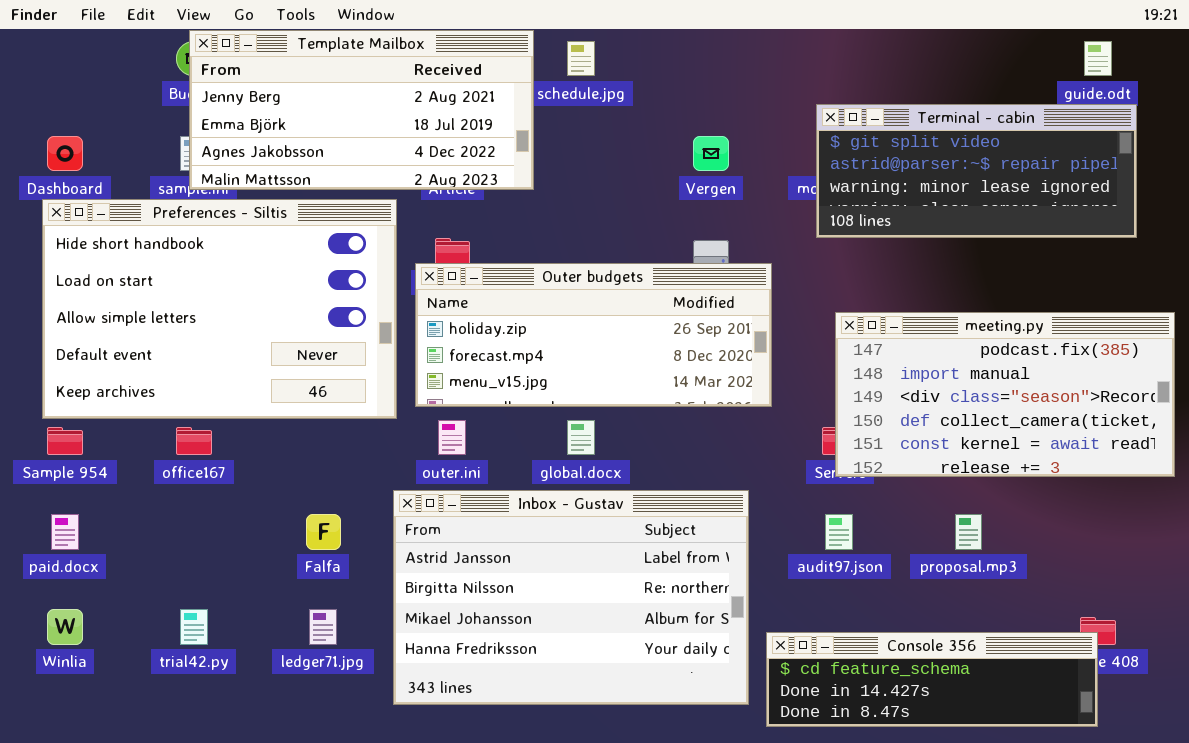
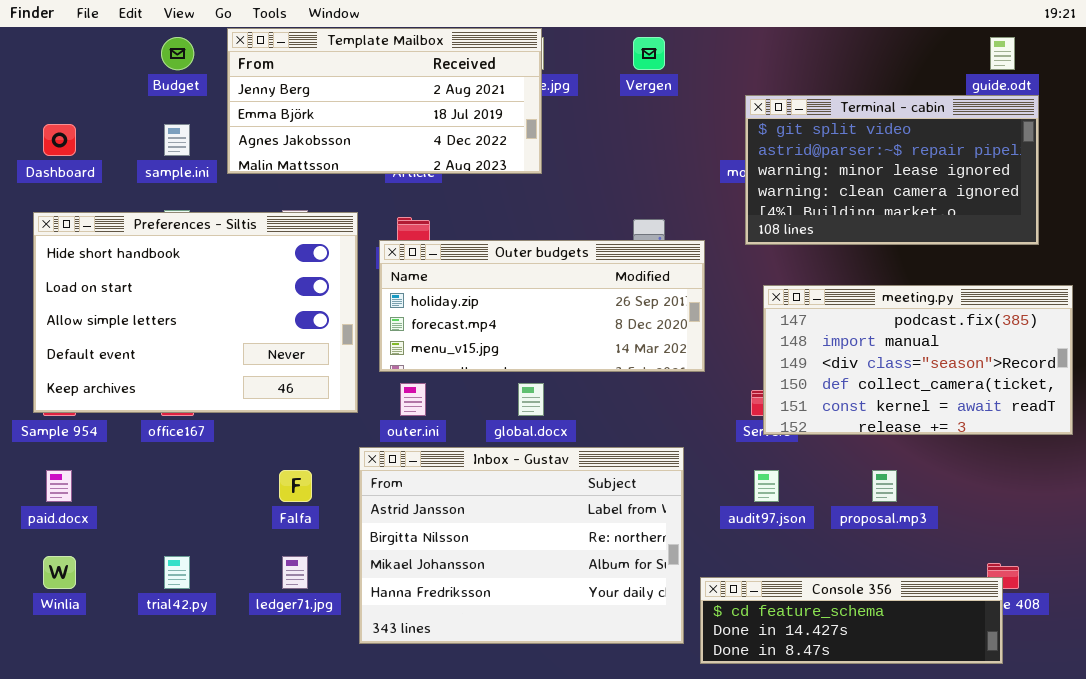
Template Mailbox: [189,30,534,190] -> [227,28,542,174], moved
Terminal - cabin: [816,104,1137,238] -> [745,95,1039,245], resized
Vergen: [693,136,729,171] -> [633,37,665,70], moved
Preferences - Siltis: [42,199,397,419] -> [33,212,358,413], moved

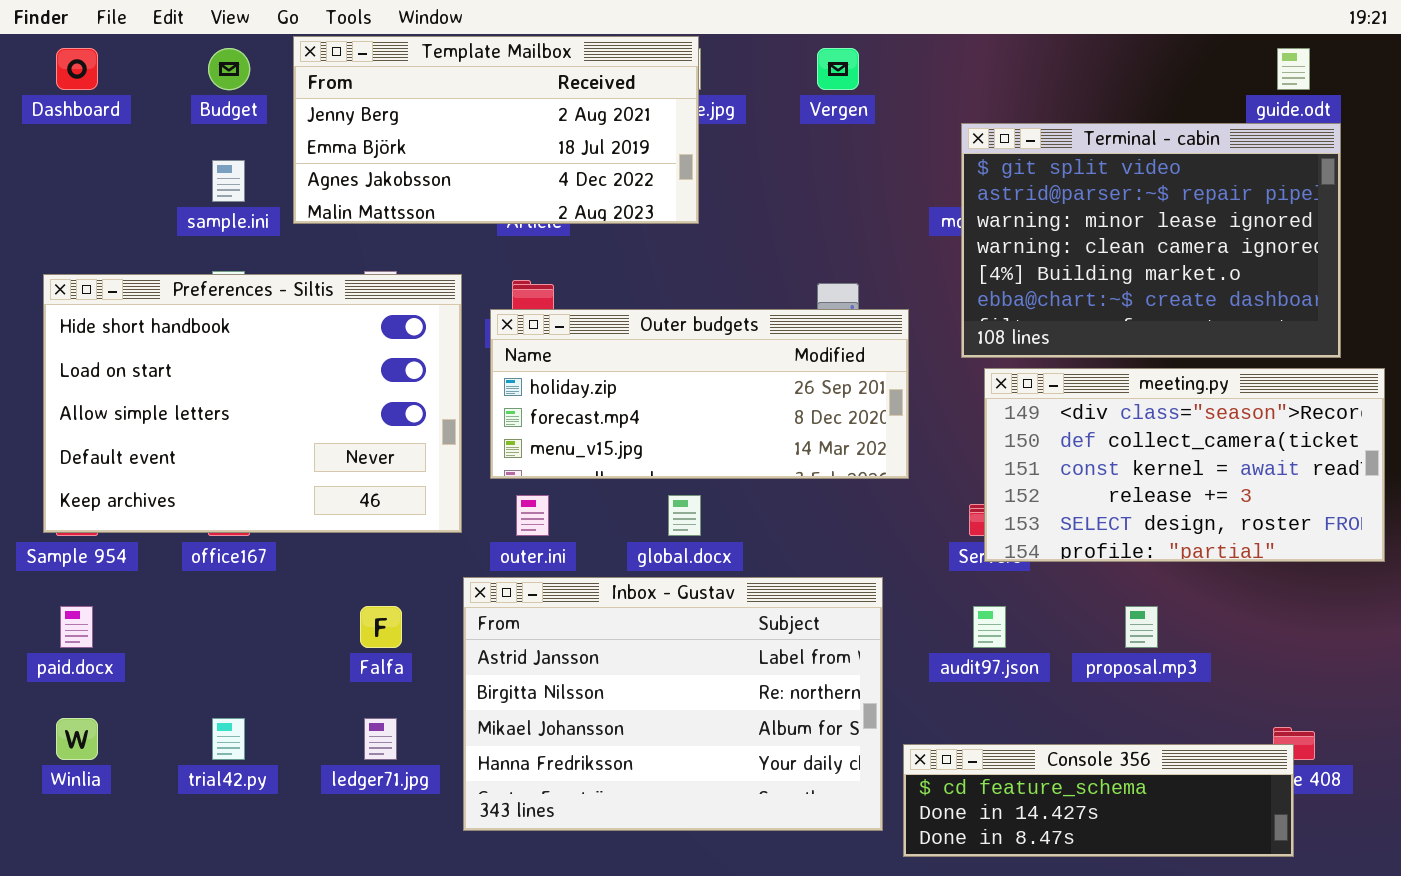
Terminal - cabin: [745,95,1039,245] -> [961,123,1341,358], resized
Dashboard: [43,124,76,156] -> [56,48,98,90], moved
meeting.py: [763,285,1073,435] -> [984,368,1385,562], scrolled down 2 rows

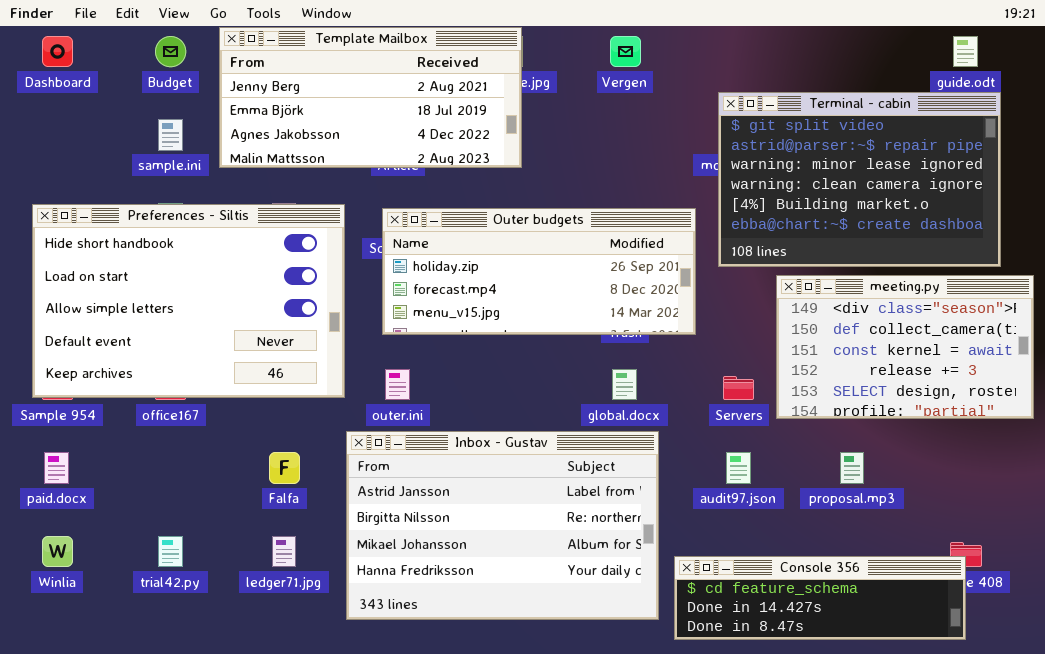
Outer budgets: [490,309,909,479] -> [382,208,696,335], moved
meeting.py: [984,368,1385,562] -> [776,275,1034,419], resized
global.docx: [668,495,701,536] -> [612,369,637,400], moved

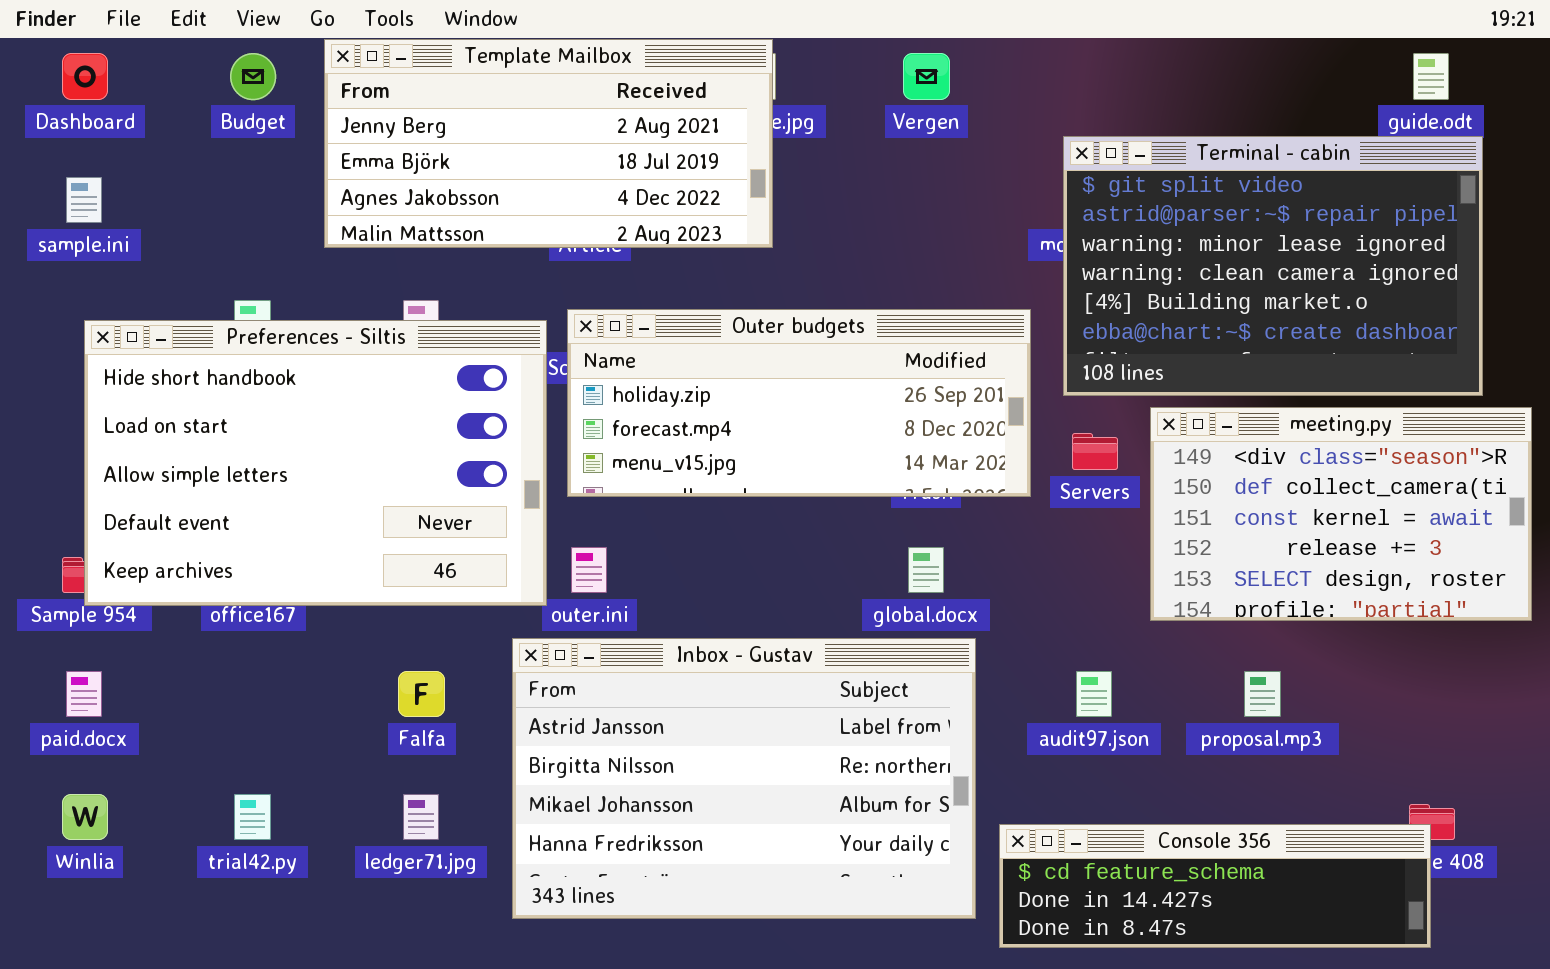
sample.ini: [158,119,183,151] -> [66,177,102,223], moved
Preferences - Siltis: [32,204,345,398] -> [84,320,547,606], moved
Servers: [723,376,754,400] -> [1072,433,1118,470], moved

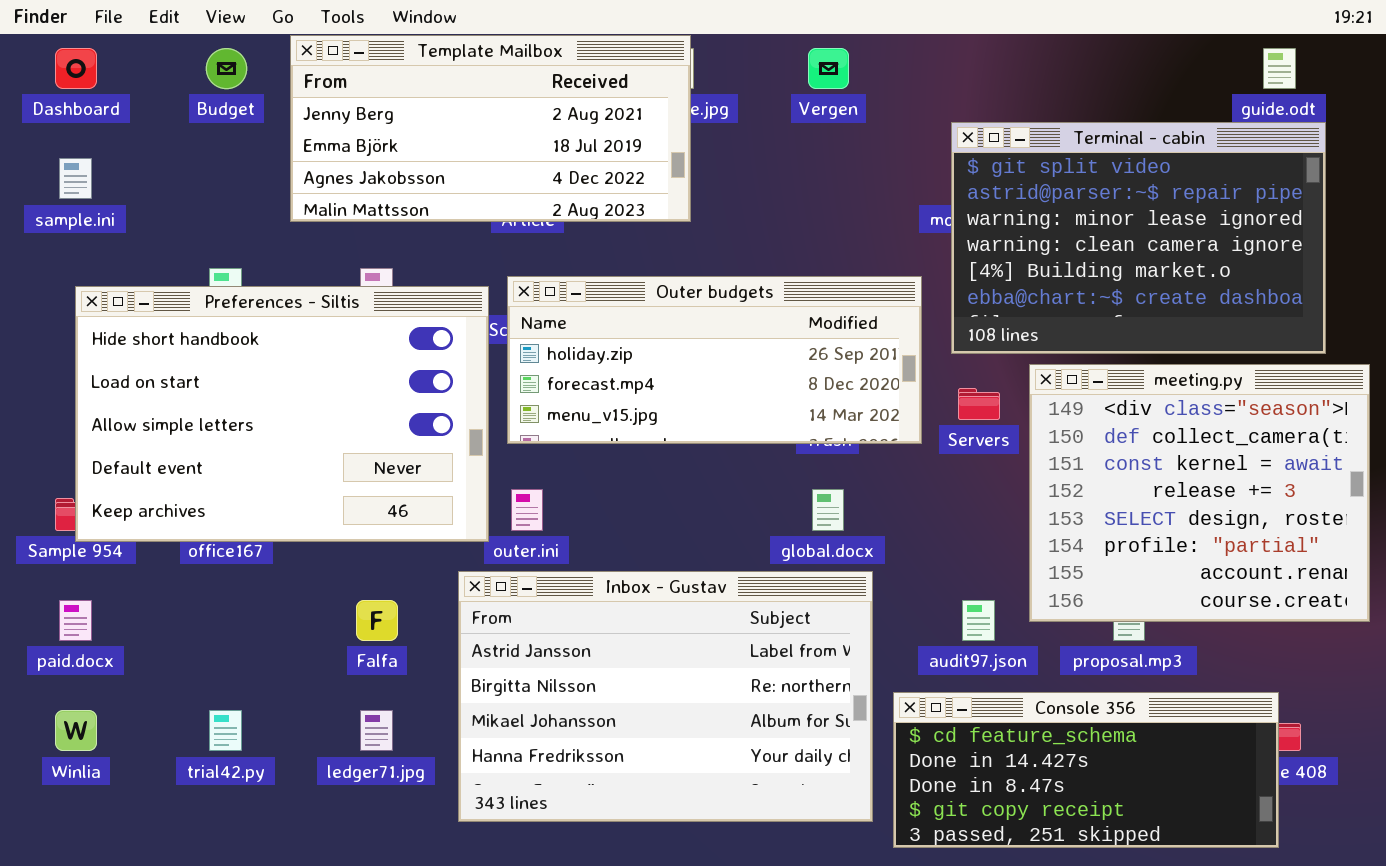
meeting.py: [1150,407,1532,621] -> [1029,364,1370,622], resized
Console 356: [999,824,1431,948] -> [893,692,1279,848], resized

